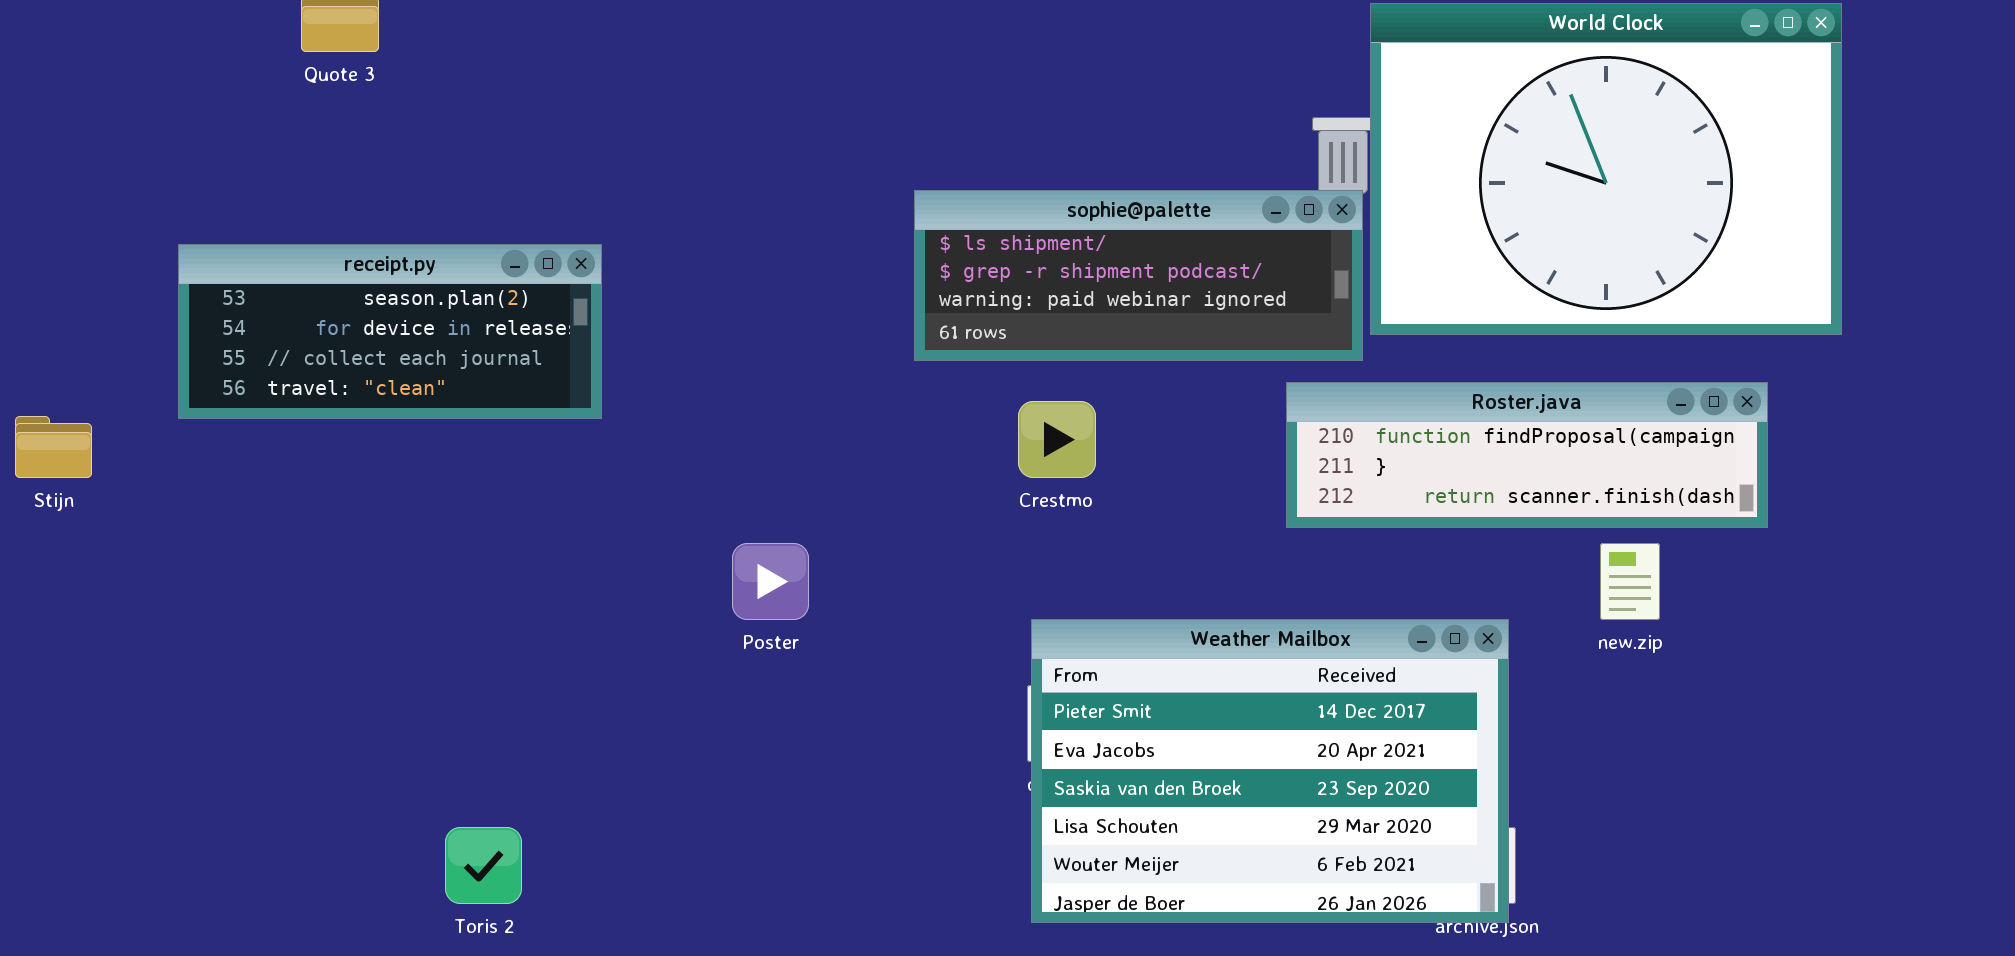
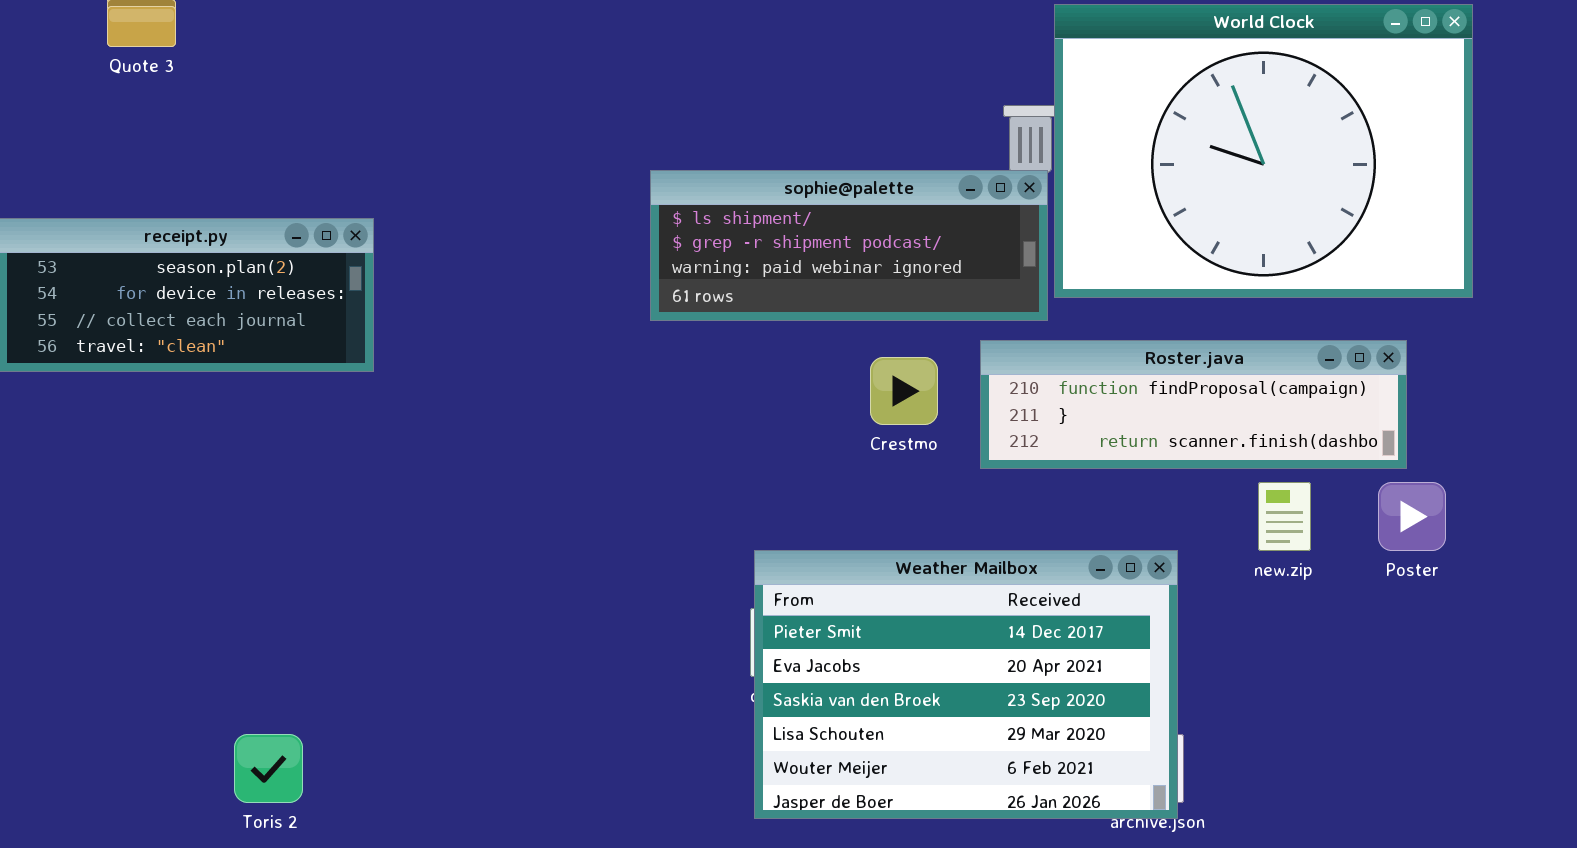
Crestmo: [1018,401,1096,478] -> [870,357,938,425], moved
Poster: [732,543,809,620] -> [1378,482,1446,551], moved

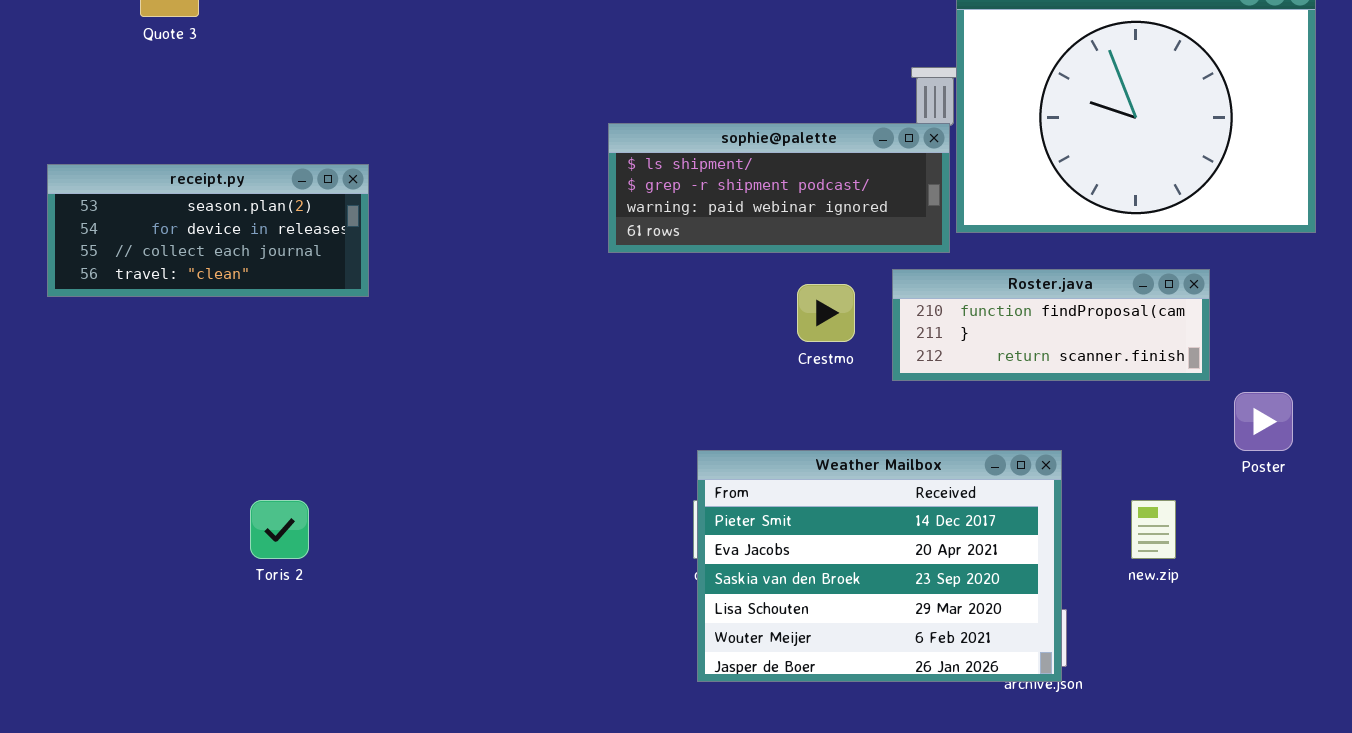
Roster.java: [980,340,1407,469] -> [892,269,1210,381], resized
new.zip: [1258,482,1311,551] -> [1131,500,1176,559], moved
Toris 2: [234,734,303,803] -> [250,500,309,559], moved

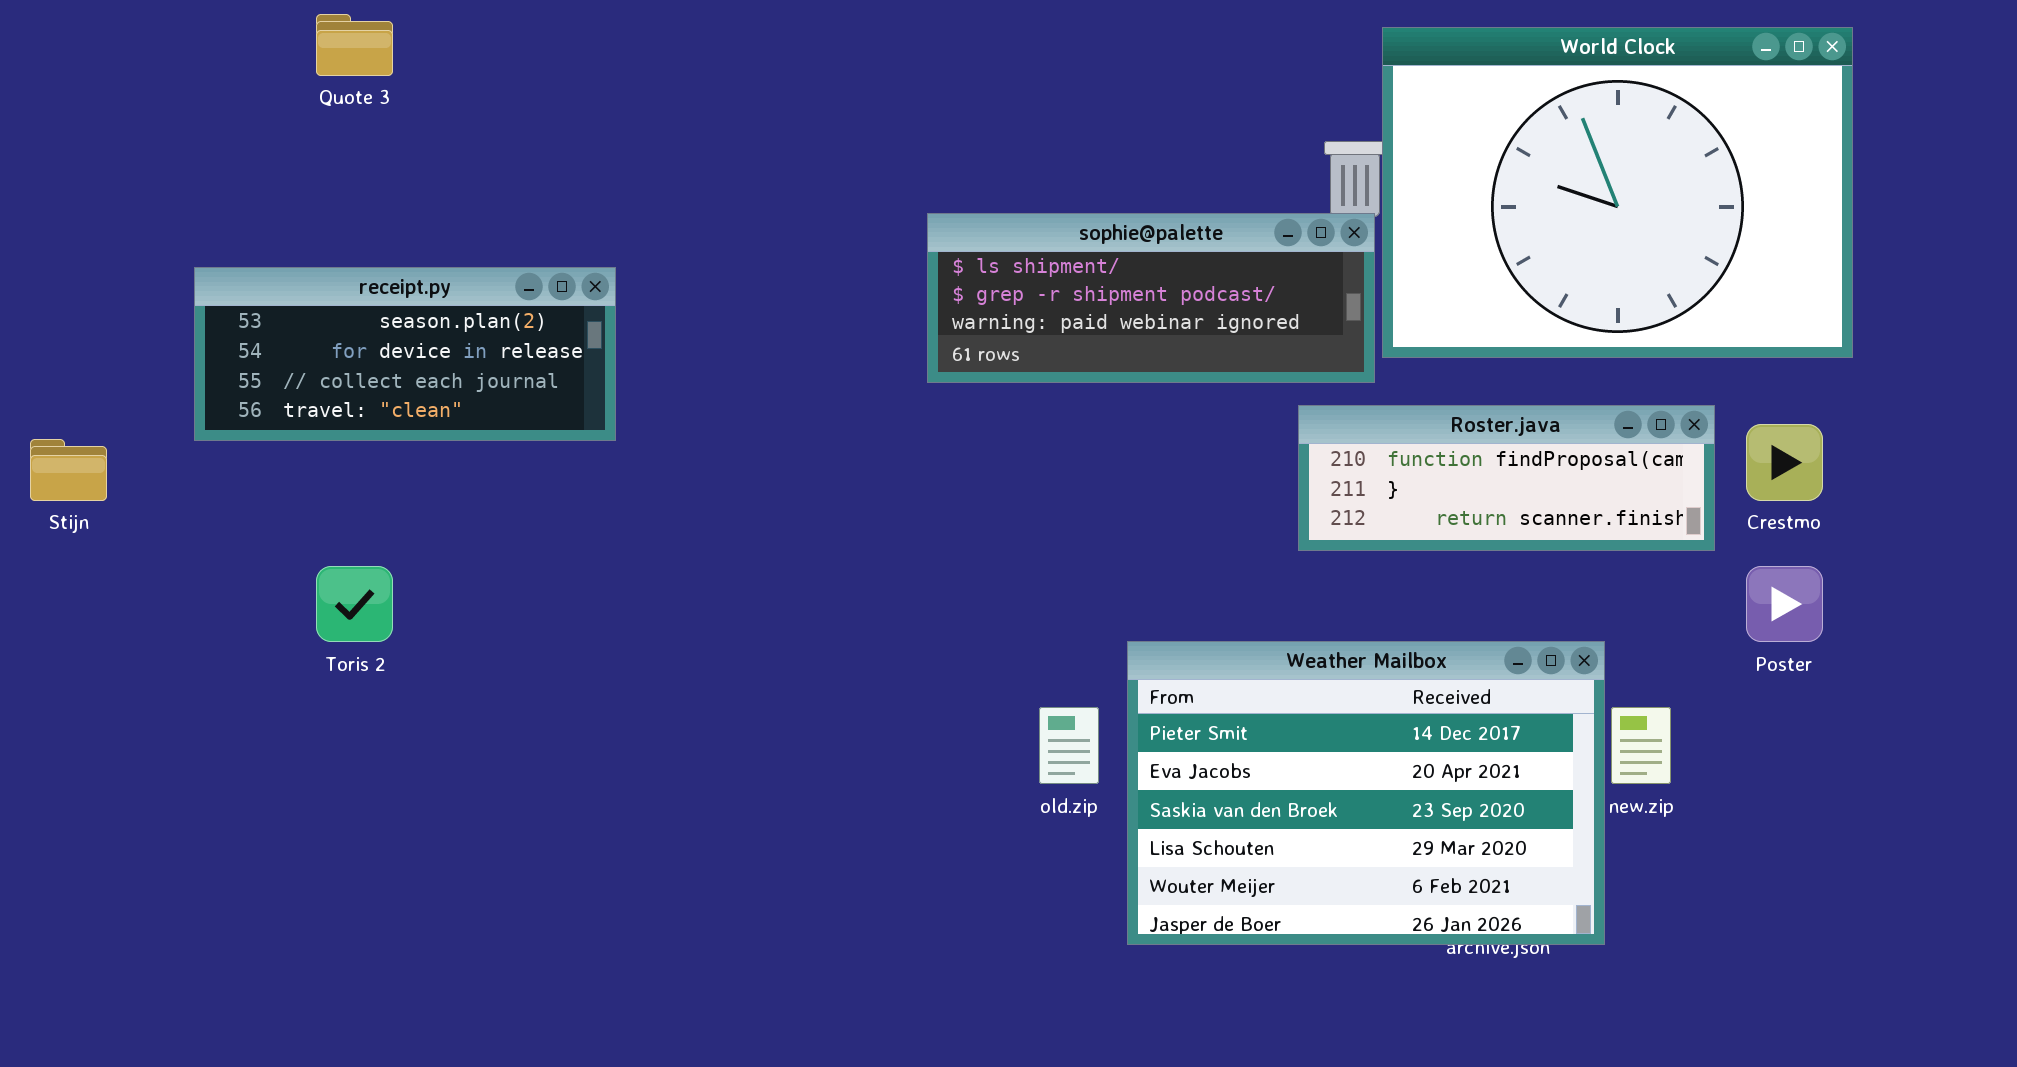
Crestmo: [797,284,855,342] -> [1746,424,1823,501], moved
Weather Mailbox: [697,450,1062,682] -> [1127,641,1605,945], moved
Toris 2: [250,500,309,559] -> [316,566,393,642], moved

